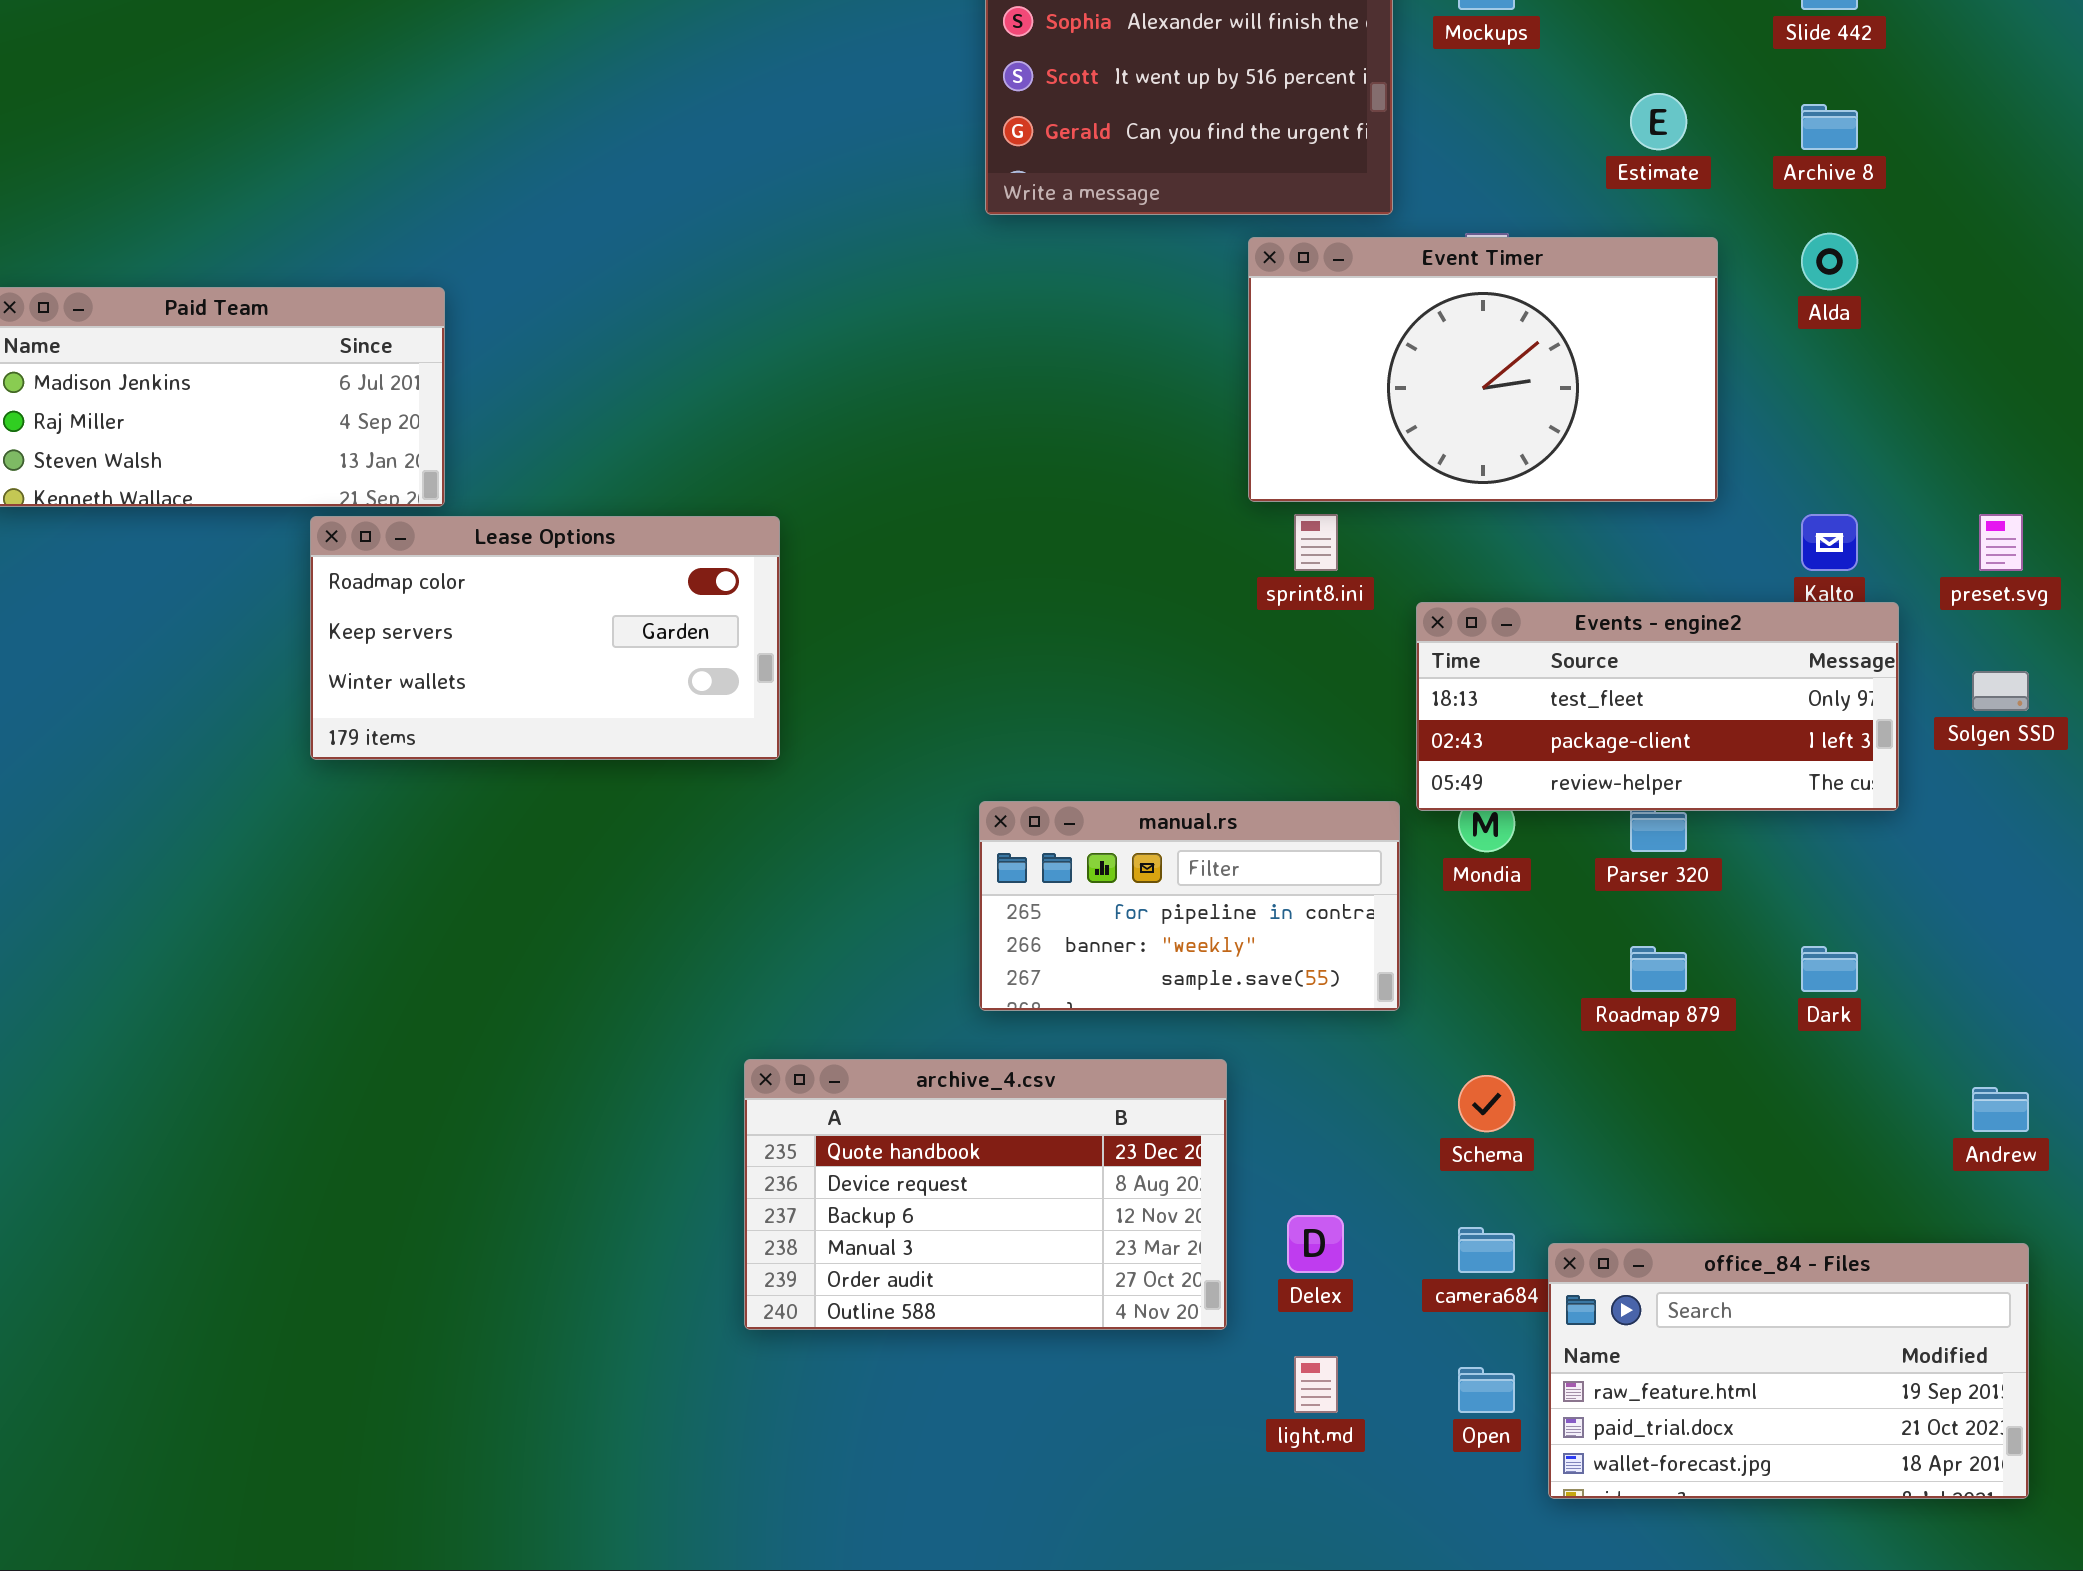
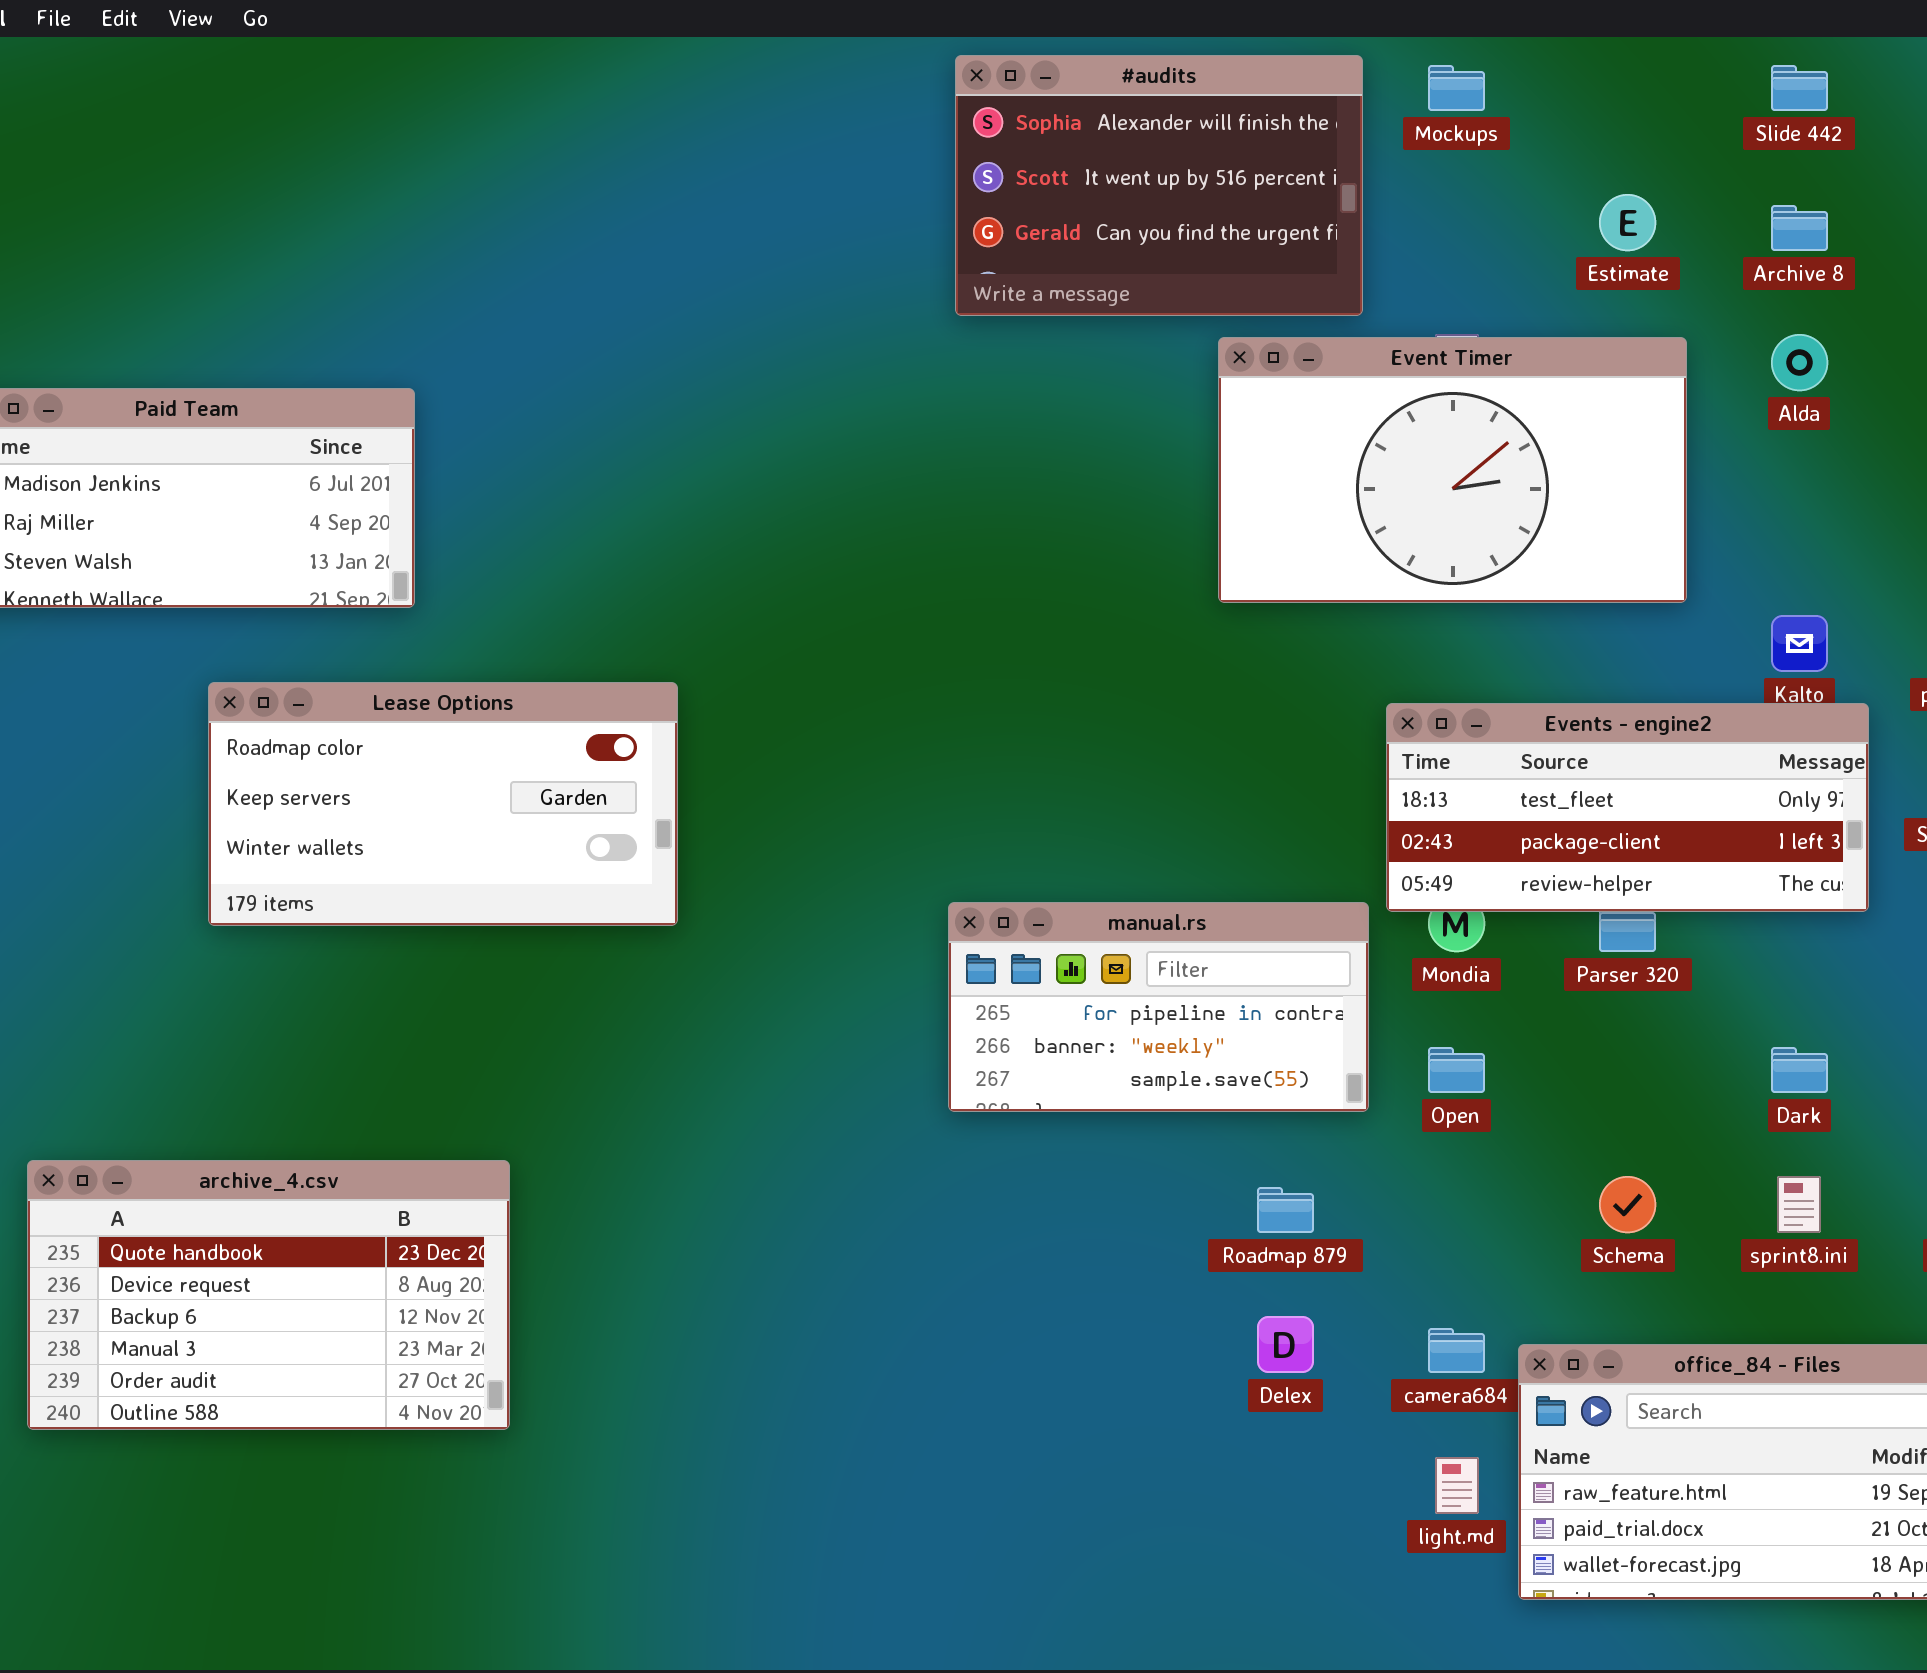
sprint8.ini: [1294,514,1338,571] -> [1777,1176,1821,1233], moved
Lease Options: [310,516,780,760] -> [208,682,678,926], moved
Roadmap 879: [1630,946,1687,992] -> [1257,1187,1314,1233], moved
archive_4.csv: [744,1059,1227,1330] -> [27,1160,510,1430], moved
Schema: [1458,1075,1515,1132] -> [1599,1176,1656,1233], moved
light.md: [1294,1356,1338,1413] -> [1435,1457,1479,1514], moved
Open: [1458,1367,1515,1413] -> [1428,1047,1485,1093], moved

